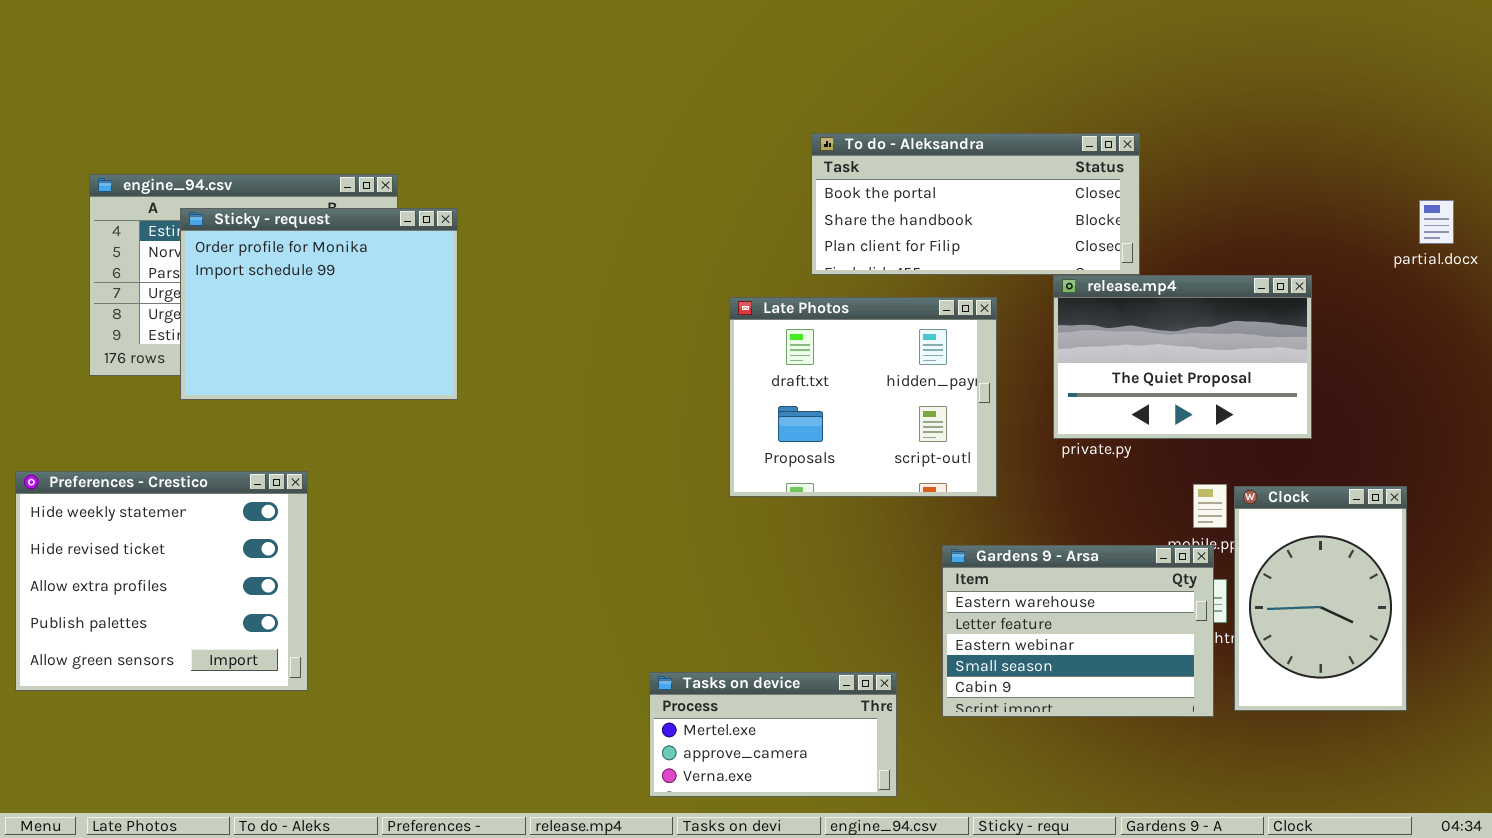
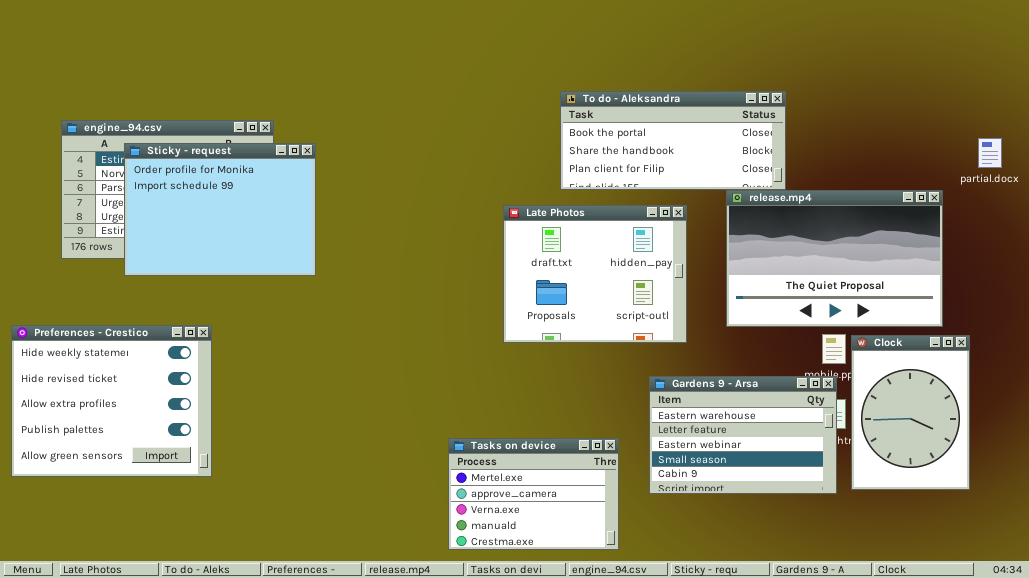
release.mp4: [1053,275,1312,439] -> [726,190,943,327], resized
Tasks on device: [649,672,897,797] -> [448,438,619,550], resized

